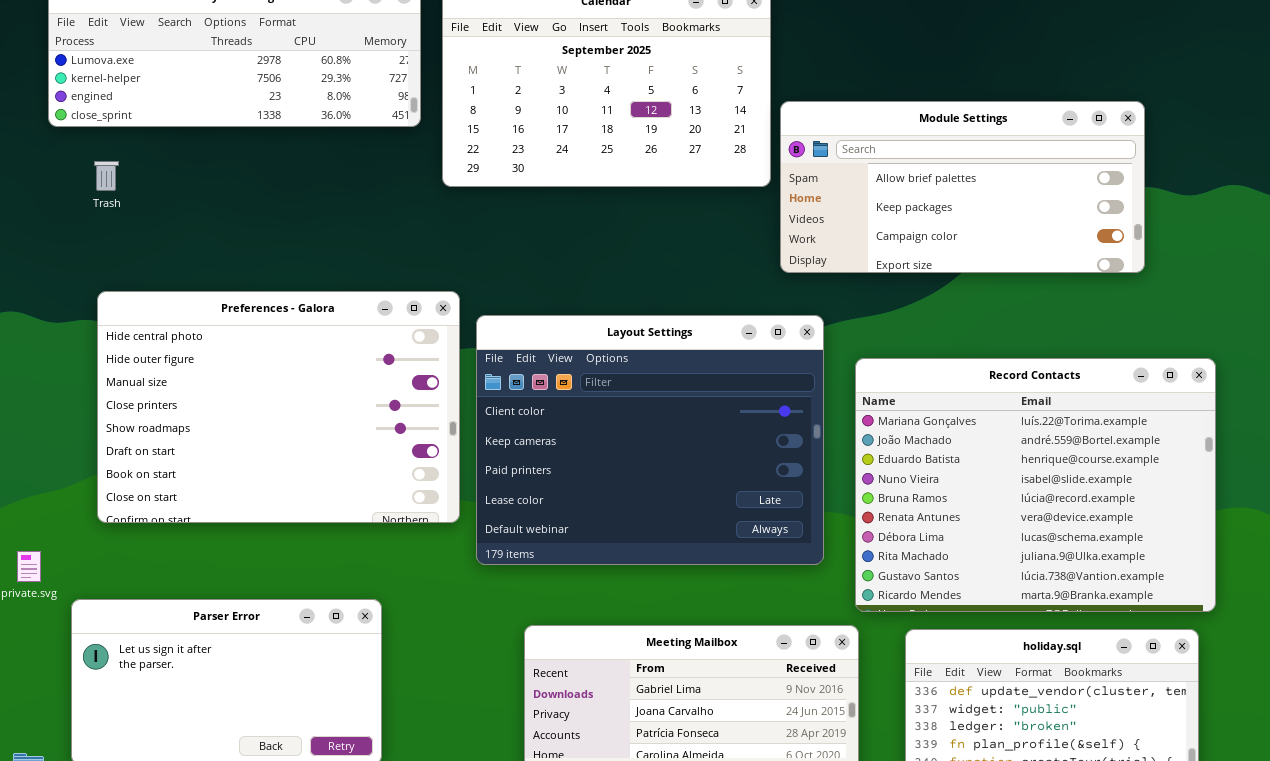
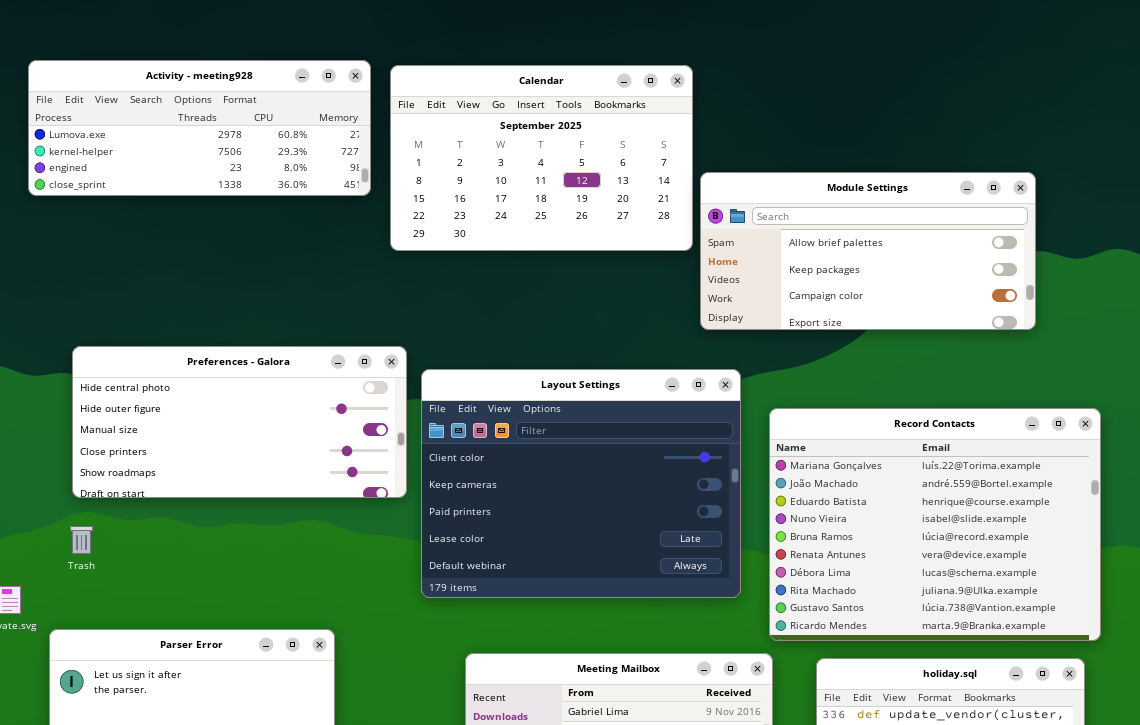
Trash: [94,161,119,191] -> [70,526,93,554], moved
Preferences - Galora: [97,291,460,523] -> [72,346,407,498], resized

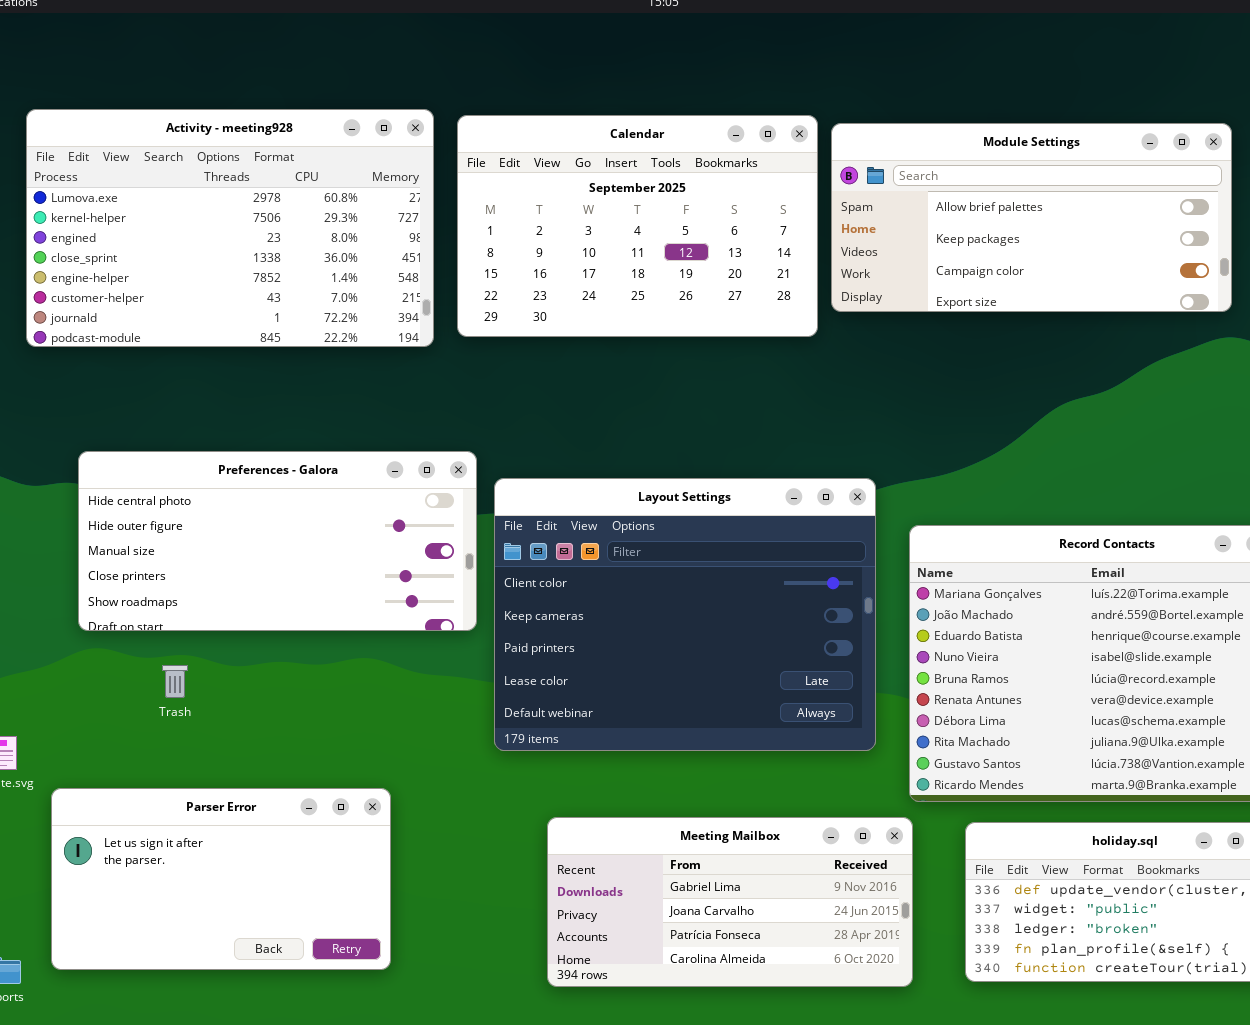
Activity - meeting928: [28,60,371,196] -> [26,109,434,347], resized
Module Settings: [700,172,1036,330] -> [831,123,1232,312], moved
Trash: [70,526,93,554] -> [162,665,188,698], moved

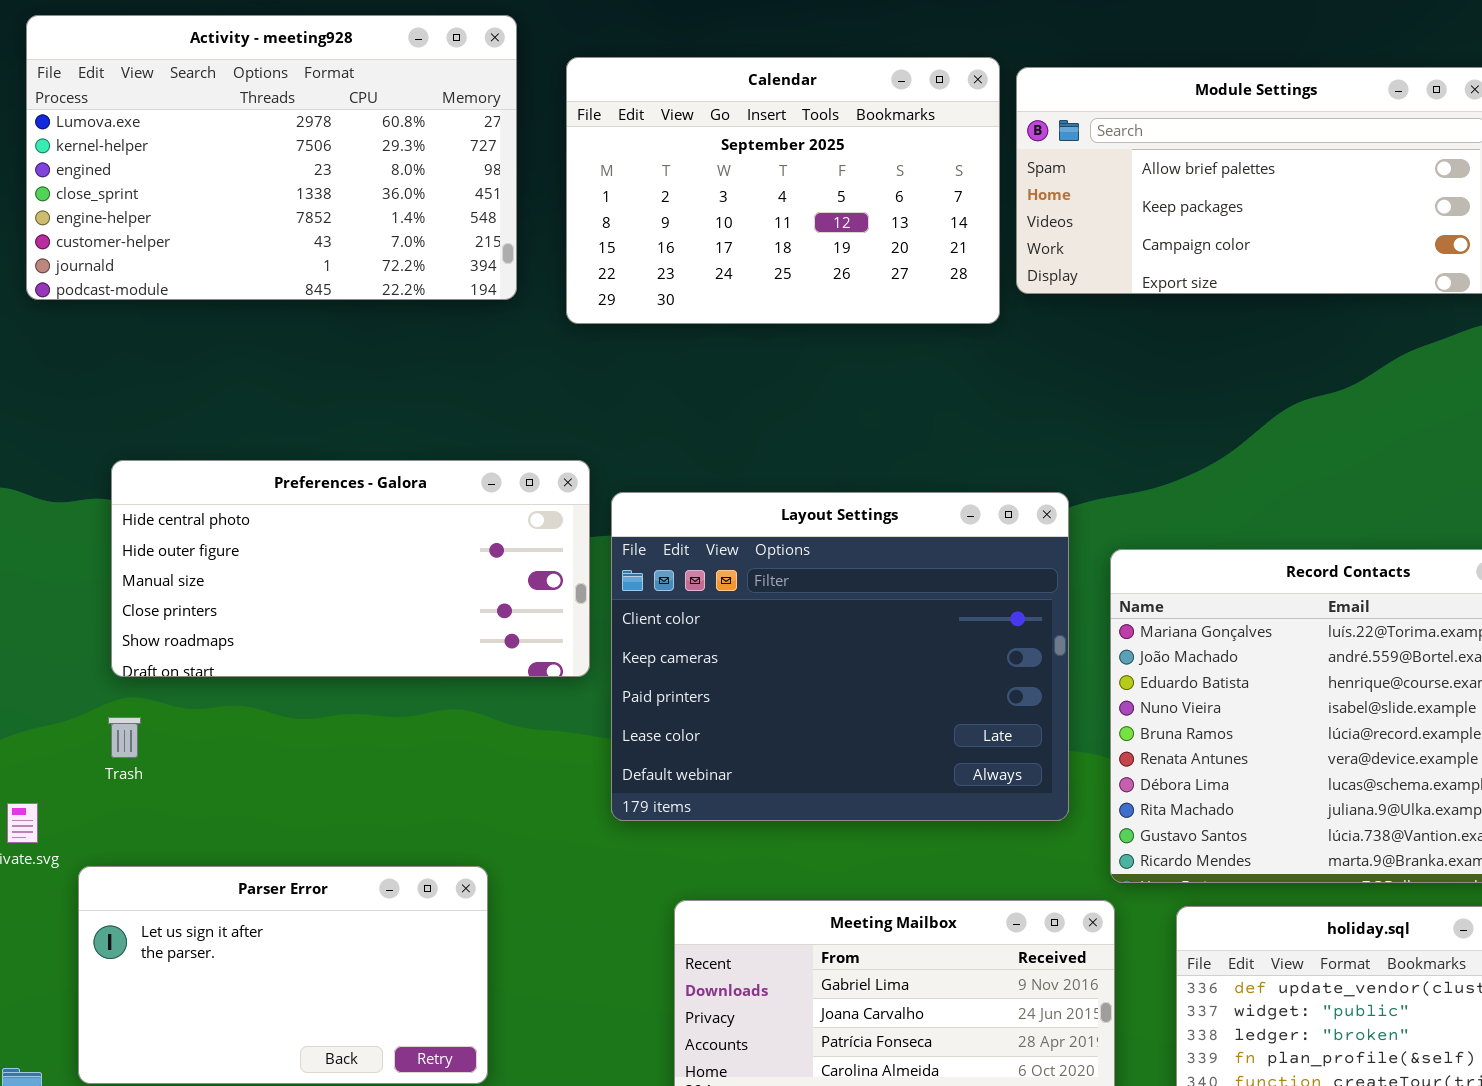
Activity - meeting928: [26,109,434,347] -> [26,15,517,300], moved
Trash: [162,665,188,698] -> [108,717,141,758], moved

